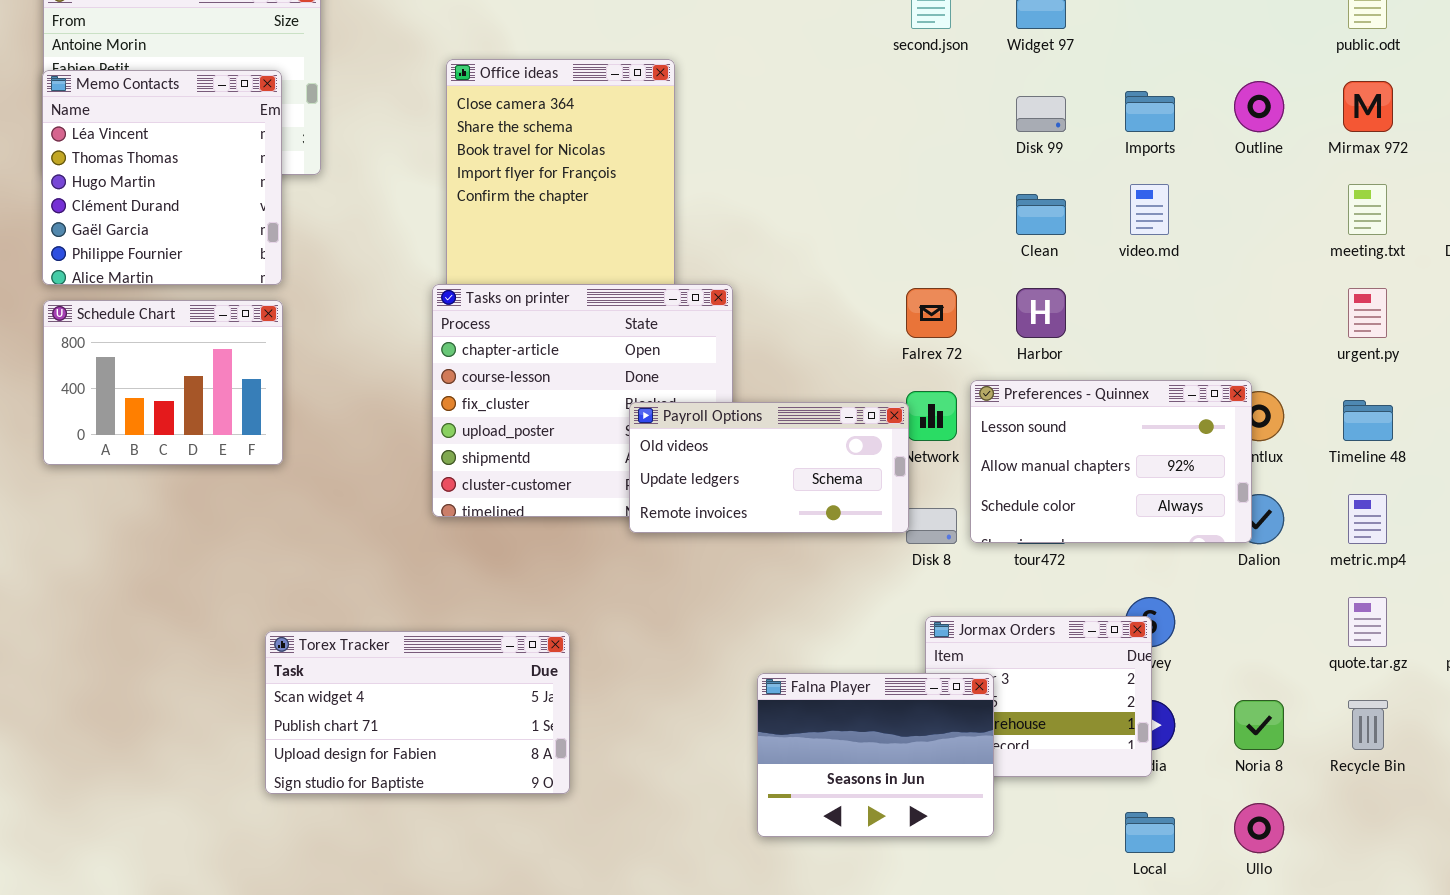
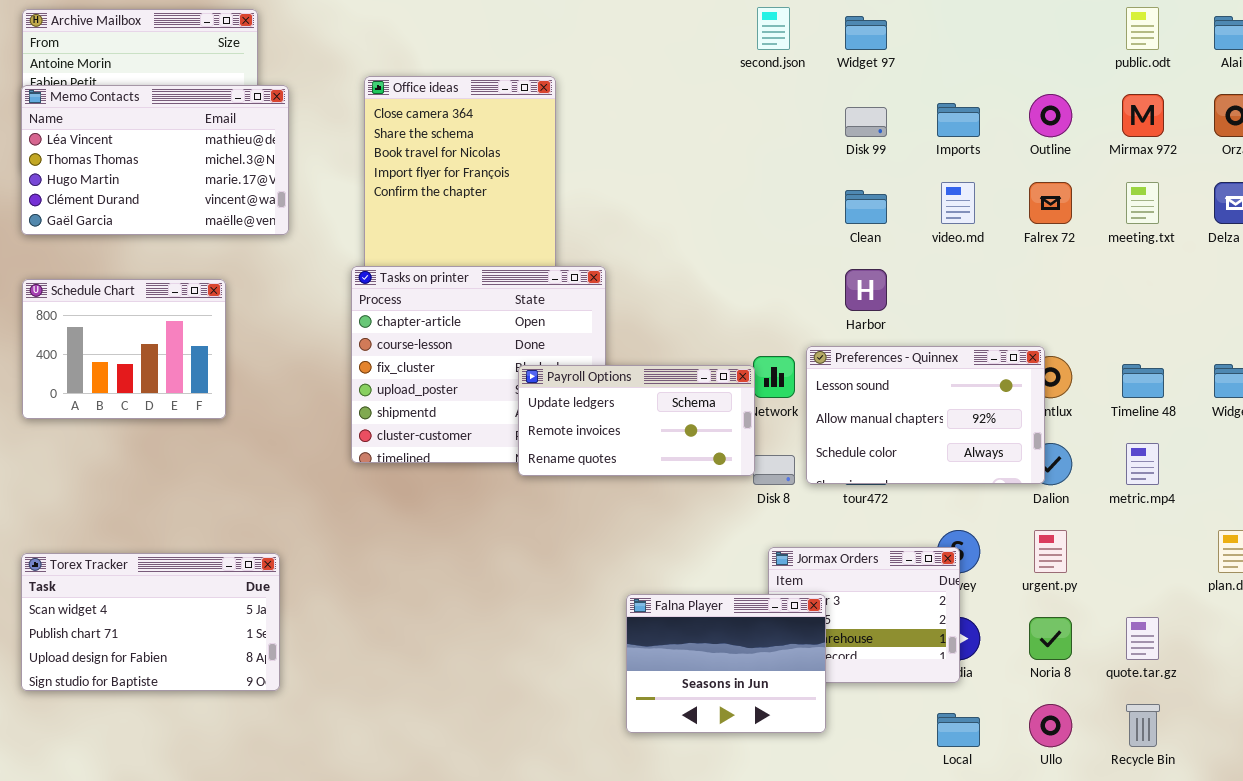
Memo Contacts: [42,70,282,285] -> [21,85,289,235], resized
Falrex 72: [906,288,957,338] -> [1029,182,1072,224], moved
urgent.py: [1348,288,1387,338] -> [1034,530,1067,573], moved
Payroll Options: [629,402,909,533] -> [518,365,755,476], scrolled down 1 row
quote.tar.gz: [1348,597,1387,647] -> [1126,617,1159,660], moved
Torex Tracker: [265,631,570,794] -> [21,553,280,691], moved
Recycle Bin: [1348,700,1388,750] -> [1126,704,1160,747], moved

